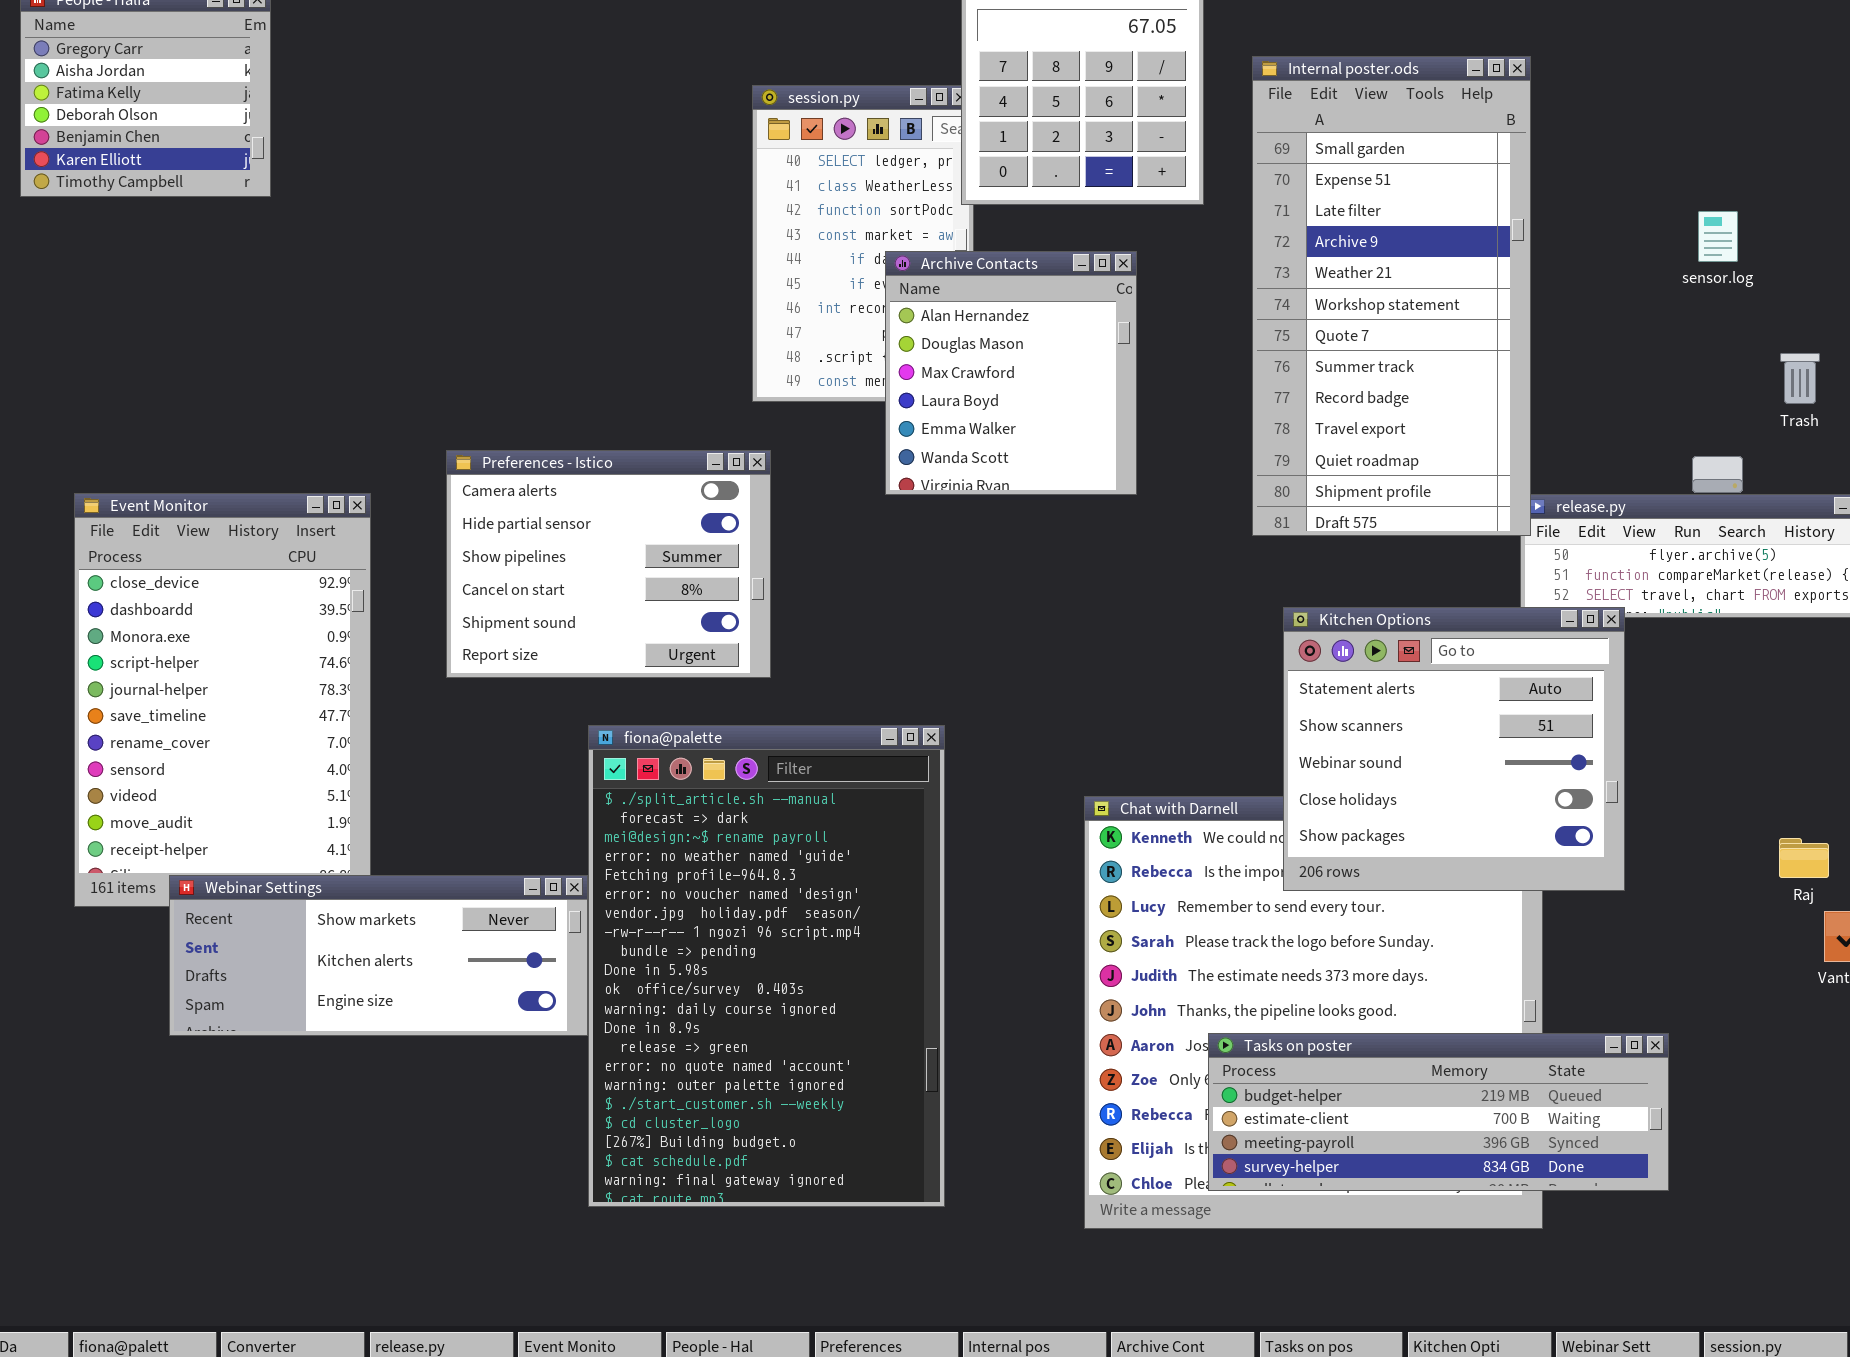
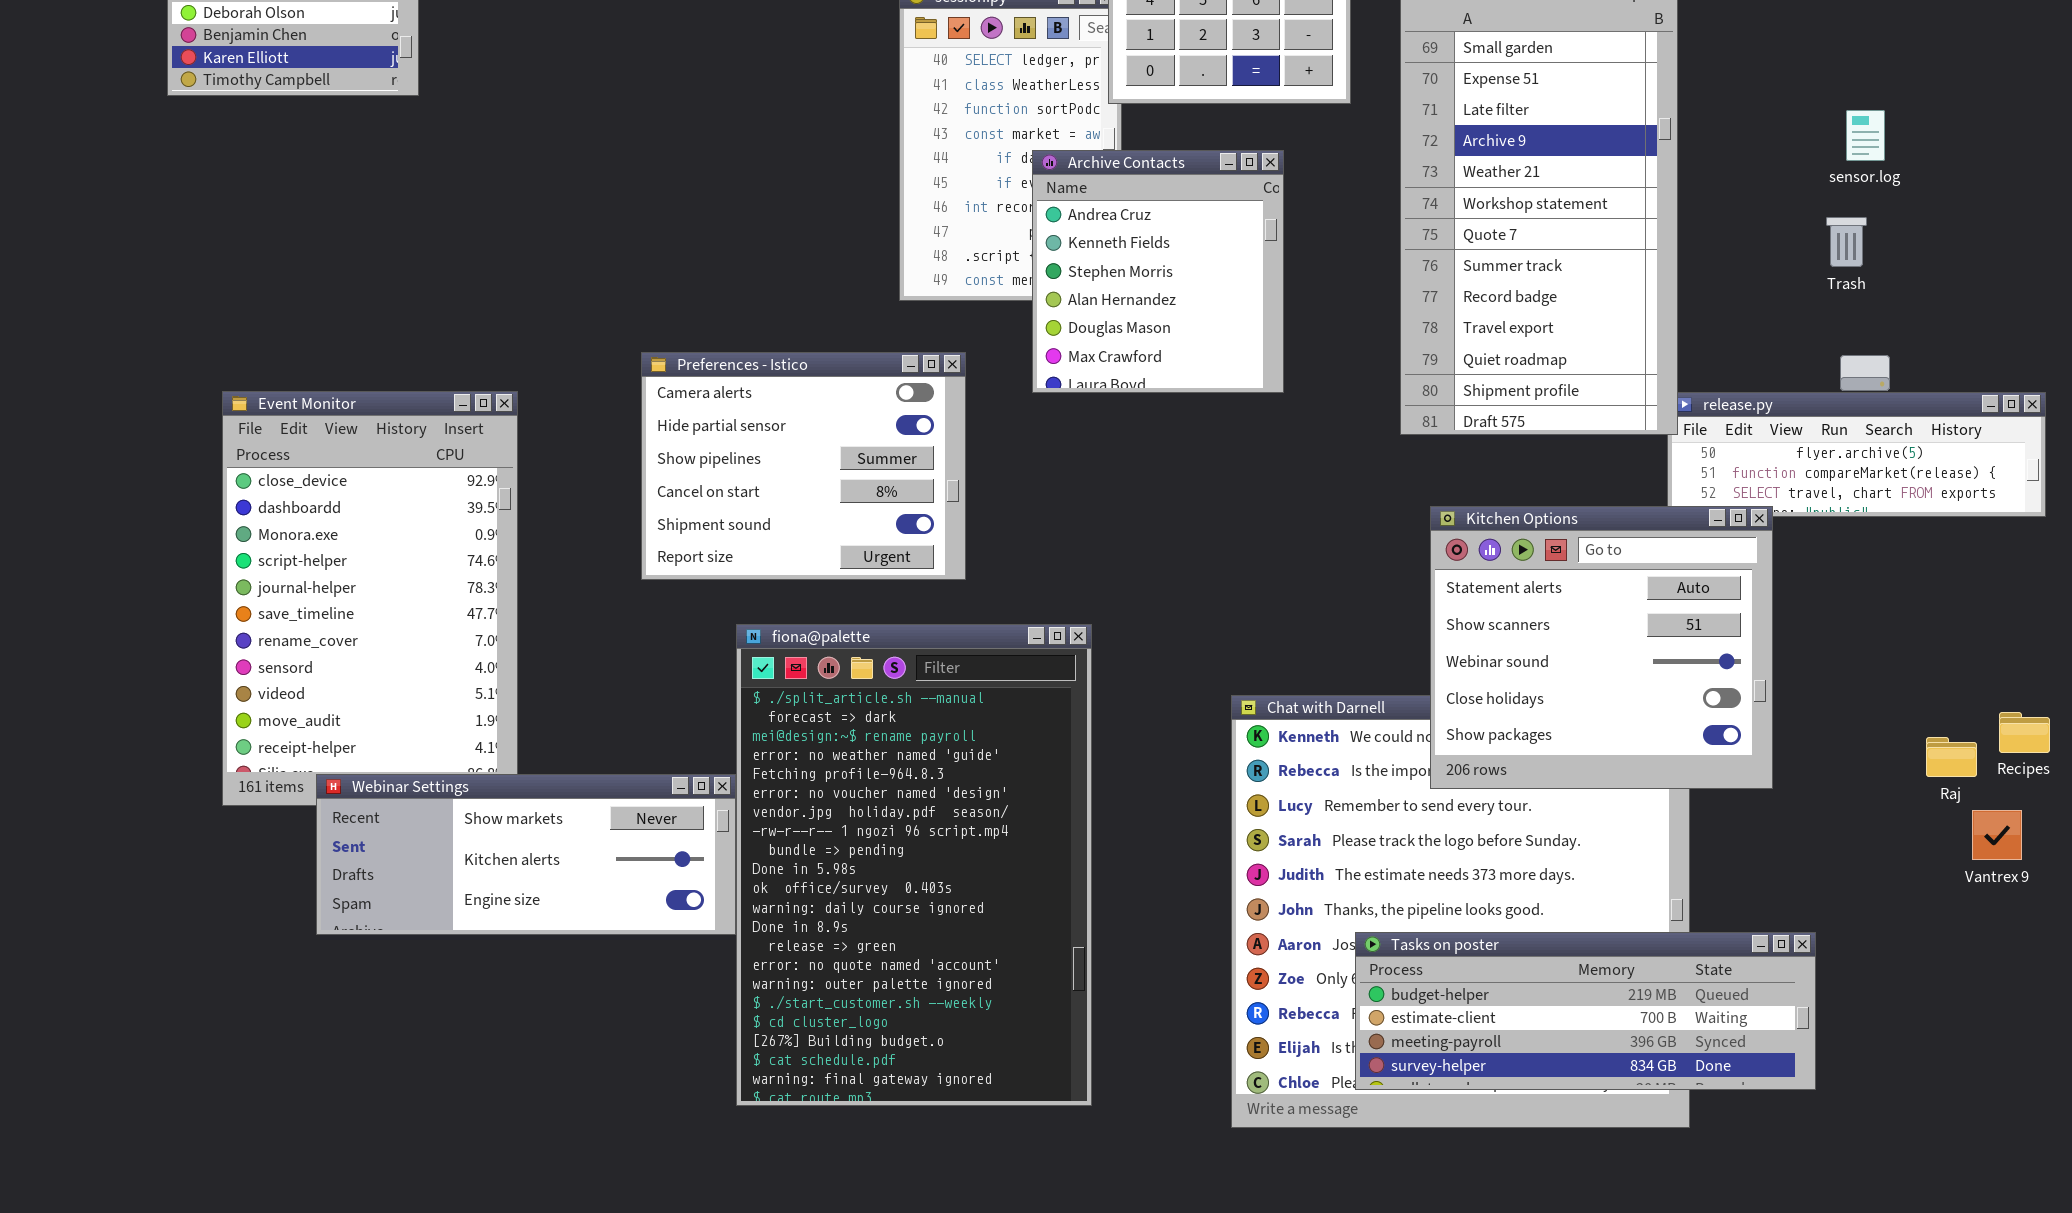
Archive Contacts: [885,251,1137,495] -> [1032,150,1284,393], scrolled up 3 rows
Trash: [1780,353,1820,404] -> [1826,217,1867,267], moved
Preferences - Istico: [446,450,771,678] -> [641,352,966,580], moved

